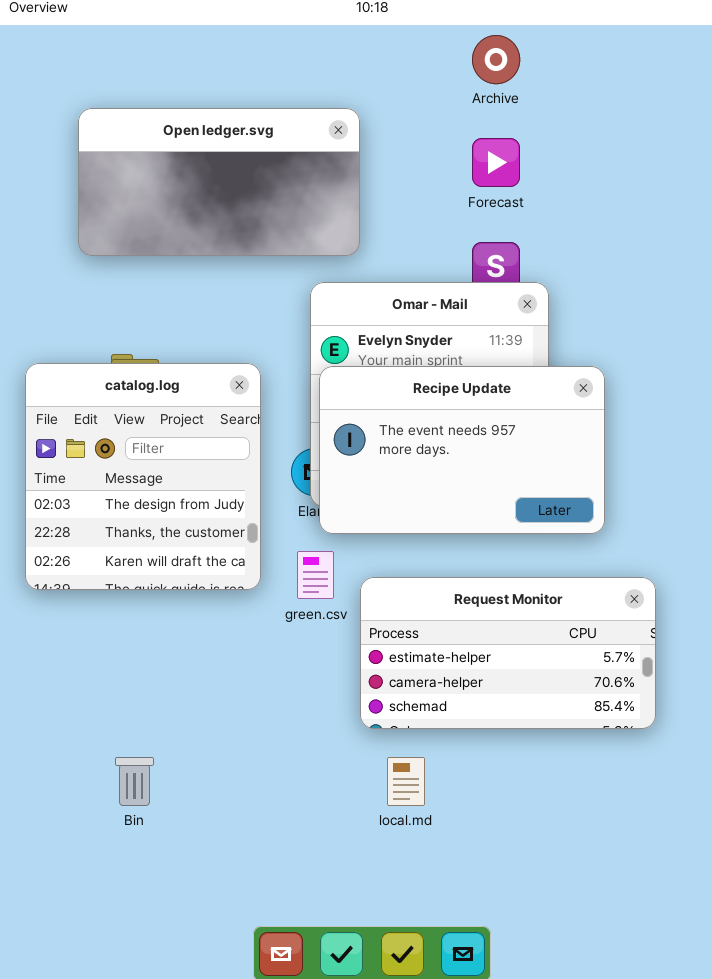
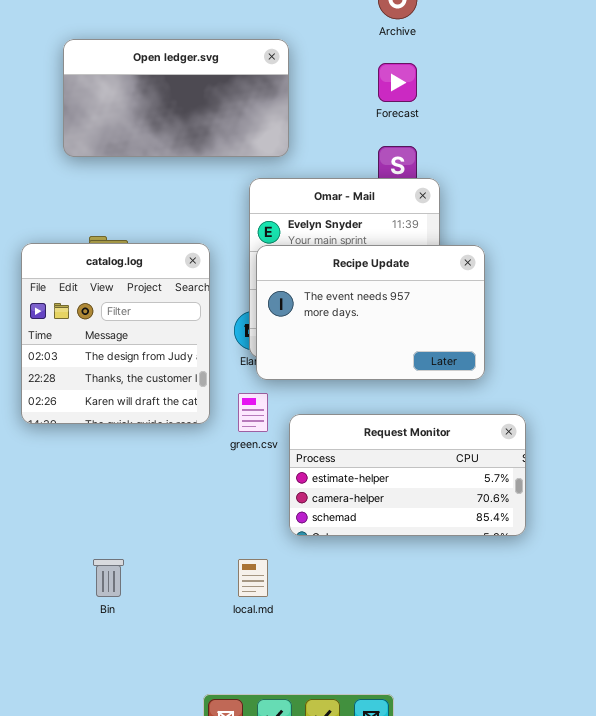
local.md: [387,757,425,806] -> [238,559,268,597], moved

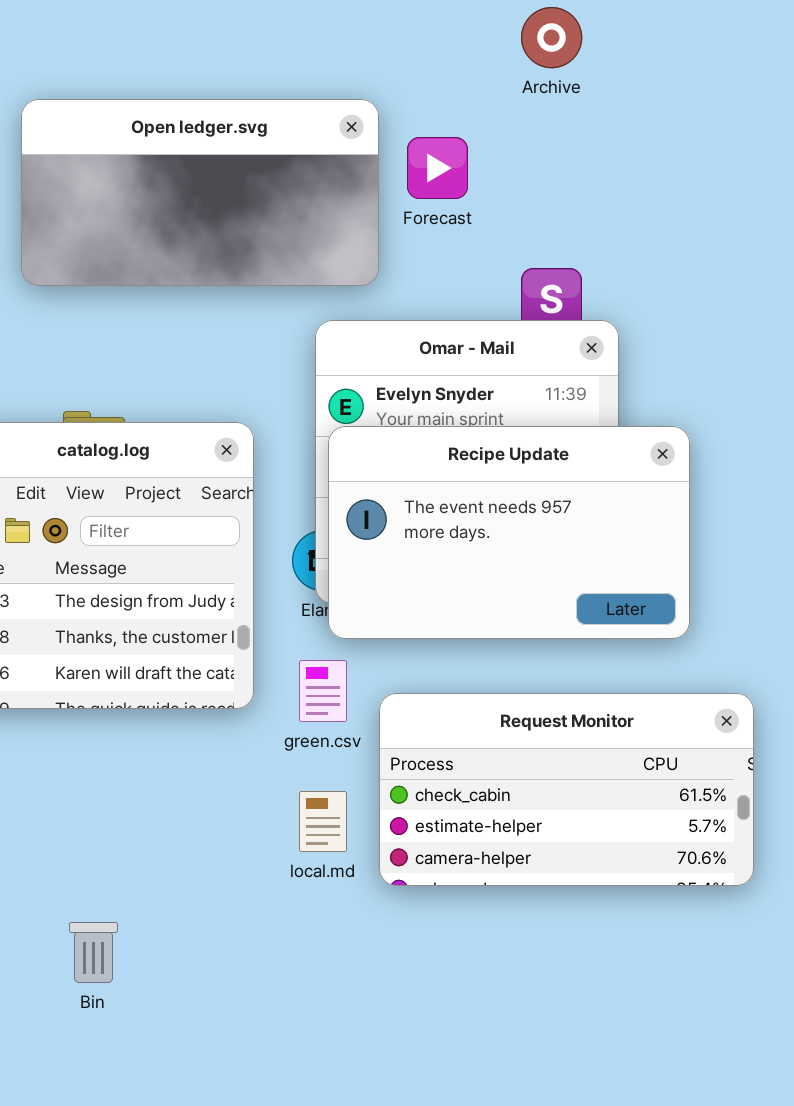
Forecast: [378,63,417,102] -> [407,137,468,199], moved
Request Monitor: [289,414,526,536] -> [379,693,754,886], scrolled up 1 row
local.md: [238,559,268,597] -> [299,791,347,852], moved

